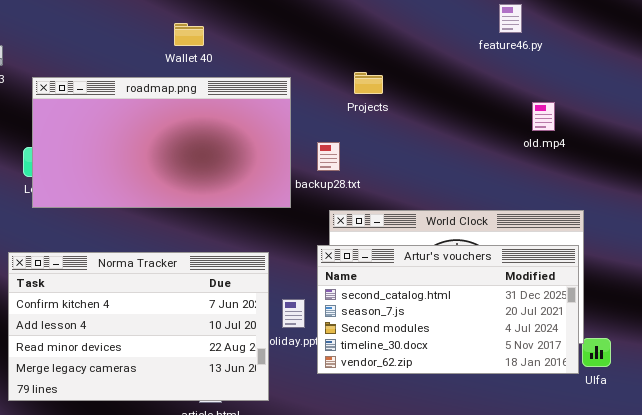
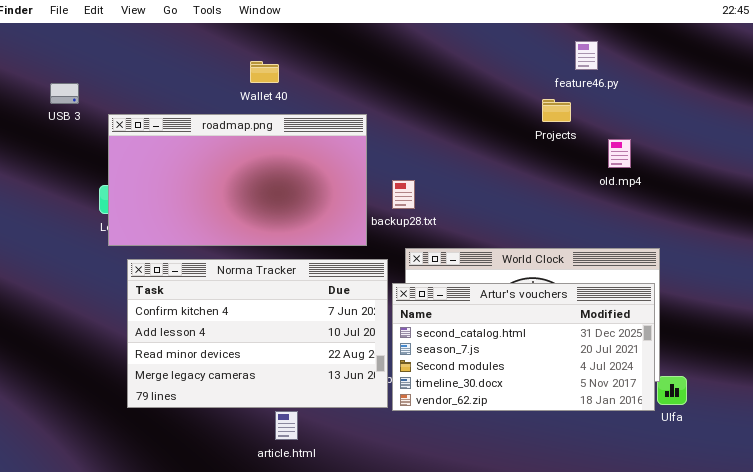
Projects: [354,72,383,94] -> [542,99,571,122], moved
Norma Tracker: [8,252,269,401] -> [127,259,388,408], moved

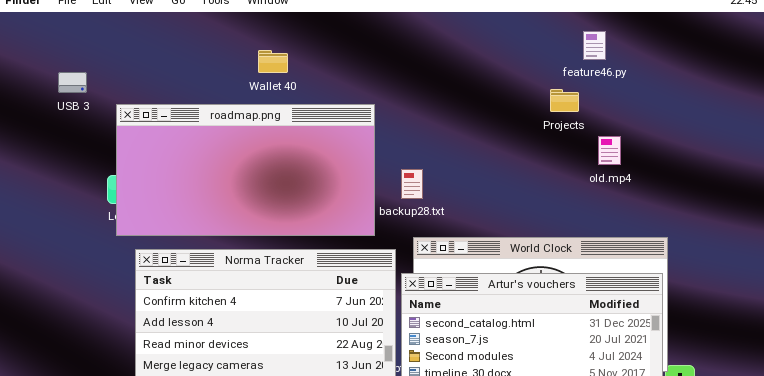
old.mp4: [608,139,631,168] -> [598,136,621,165], moved

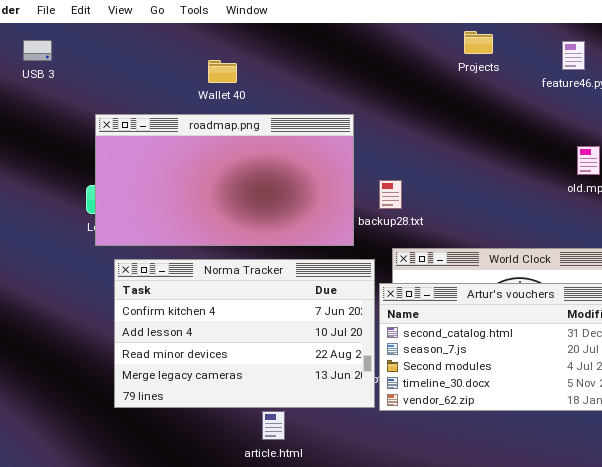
Wallet 40: [258,50,288,73] -> [208,60,237,83], moved
USB 3: [58,72,87,93] -> [23,40,52,61], moved
Projects: [550,89,579,112] -> [464,31,493,54], moved

